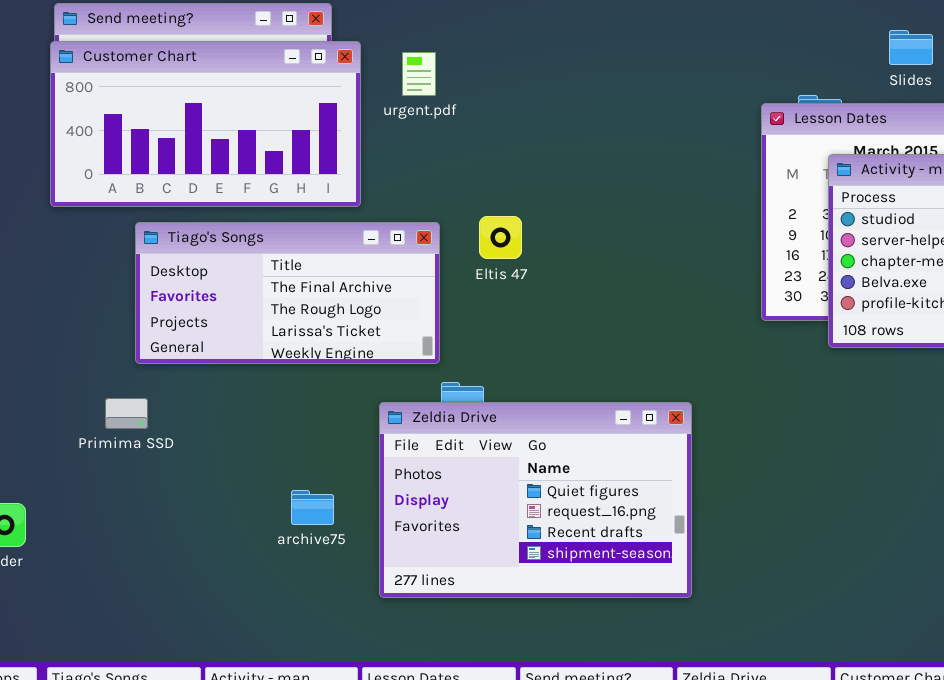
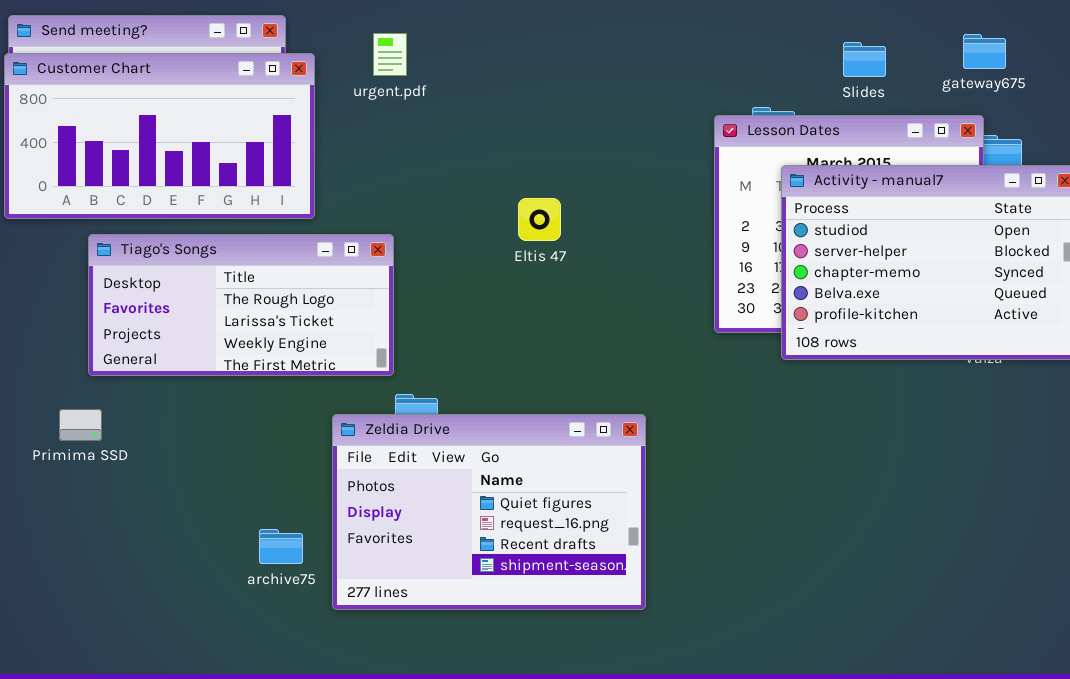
urgent.pdf: [402,52,436,96] -> [373,33,407,76], moved
Eltis 47: [479,216,522,259] -> [518,198,561,241], moved
Tiago's Songs: [135,222,440,364] -> [88,234,394,376], scrolled down 1 row
archive75: [291,490,334,525] -> [259,529,303,564], moved

